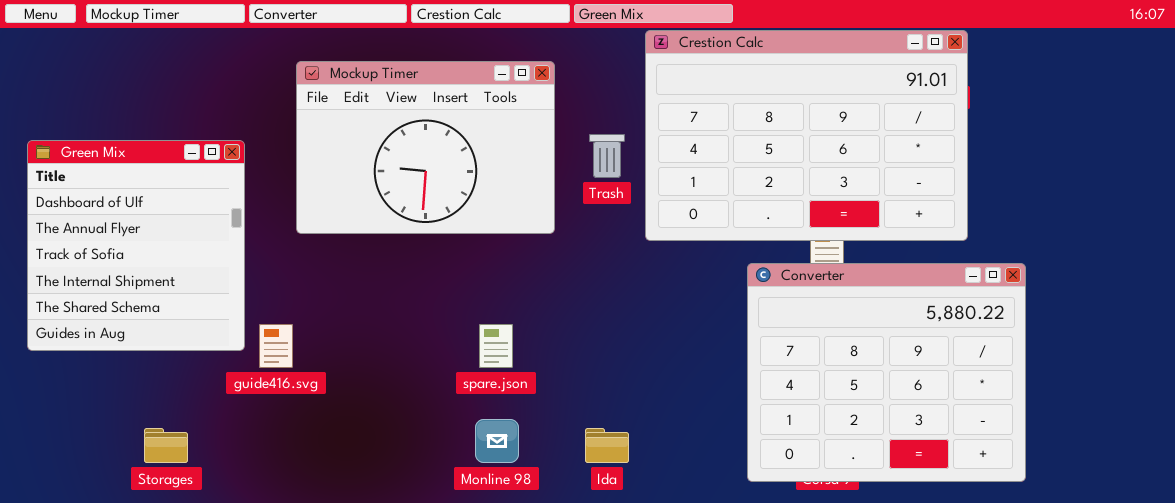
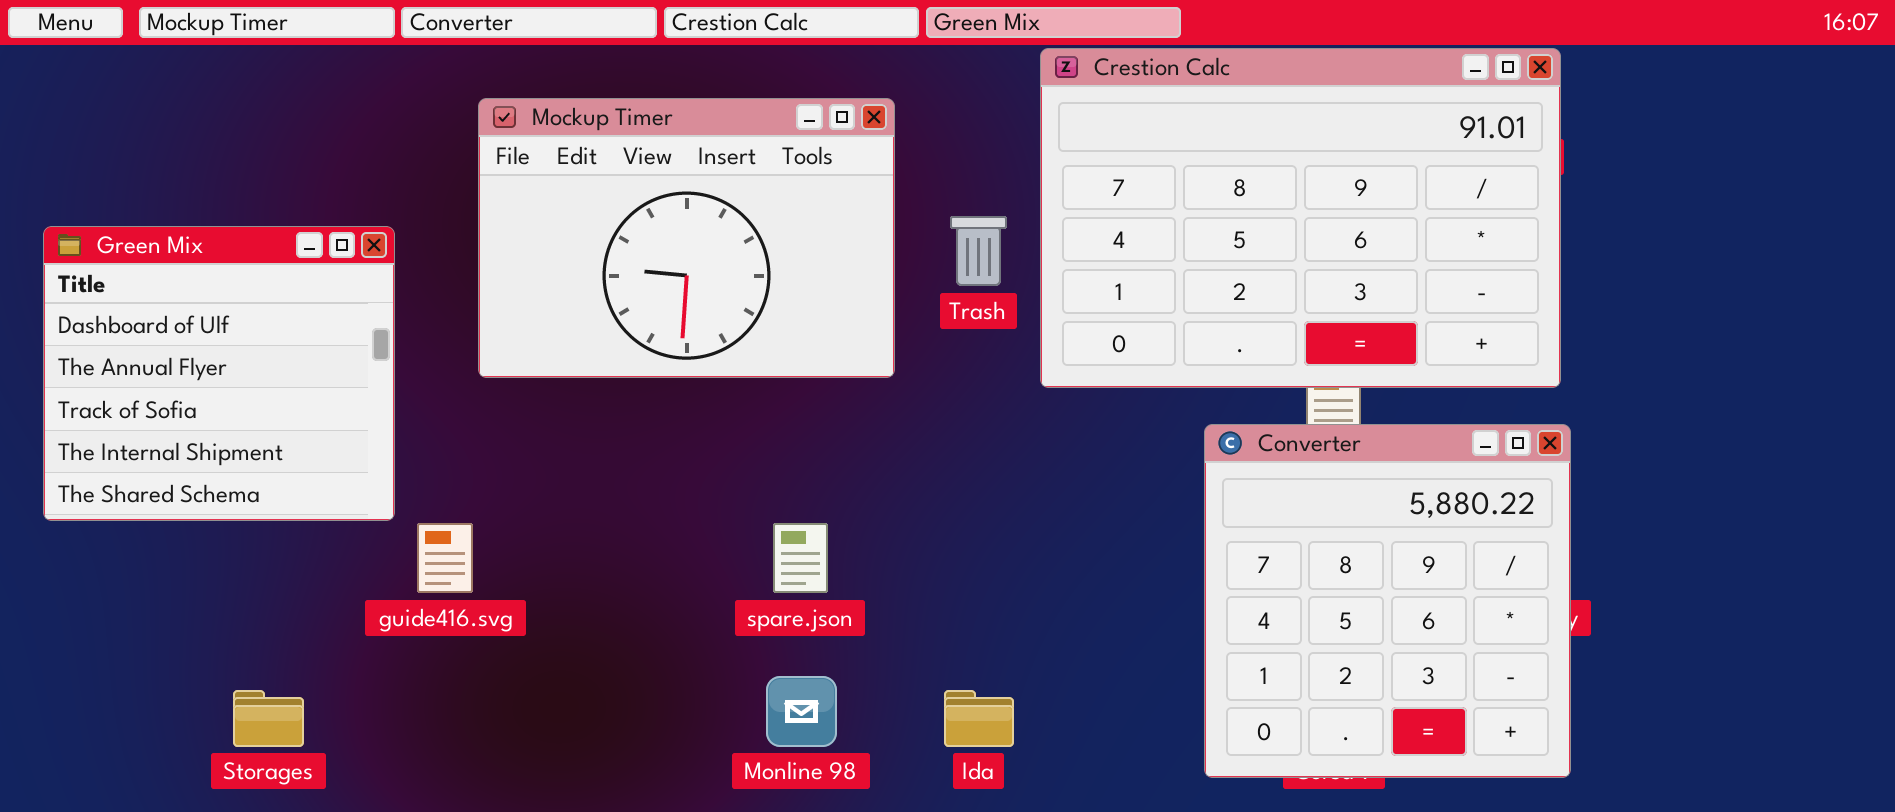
Green Mix: [27,140,245,351] -> [43,226,395,521], resized
Converter: [747,263,1026,482] -> [1204,424,1571,778], resized

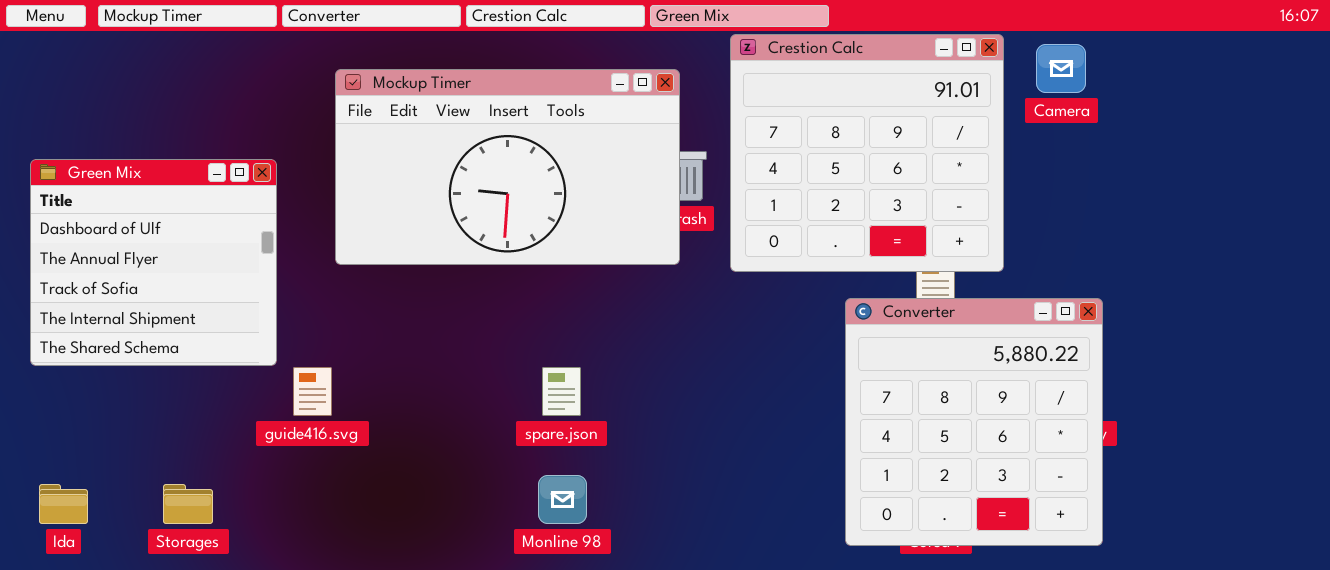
Crestion Calc: [1040,48,1561,388] -> [730,34,1004,272], resized
Mockup Timer: [478,98,895,378] -> [335,69,680,265], resized
Ida: [944,690,1014,747] -> [39,484,88,524], moved

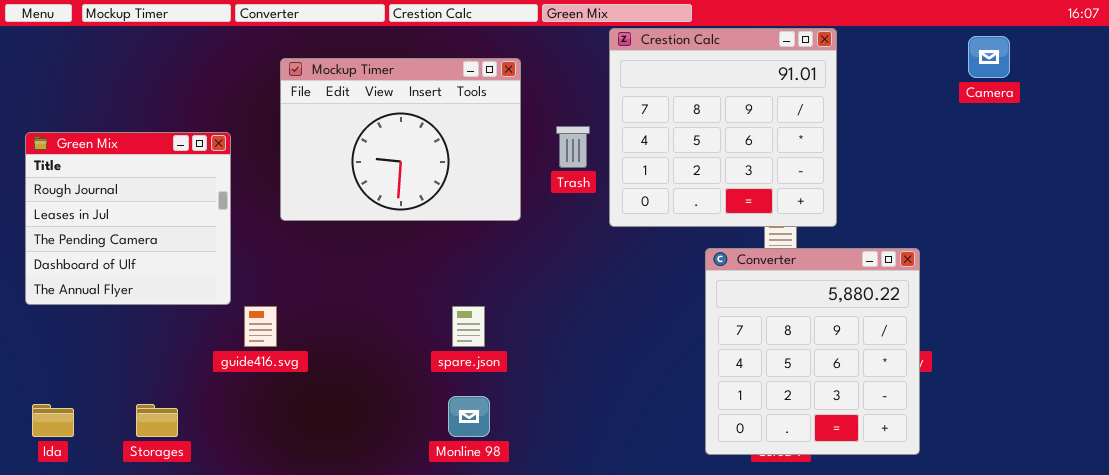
Camera: [1036,44,1086,93] -> [968,36,1010,78], moved
Mockup Timer: [335,69,680,265] -> [280,58,521,221], resized
Green Mix: [30,159,277,366] -> [25,132,231,305], scrolled up 3 rows

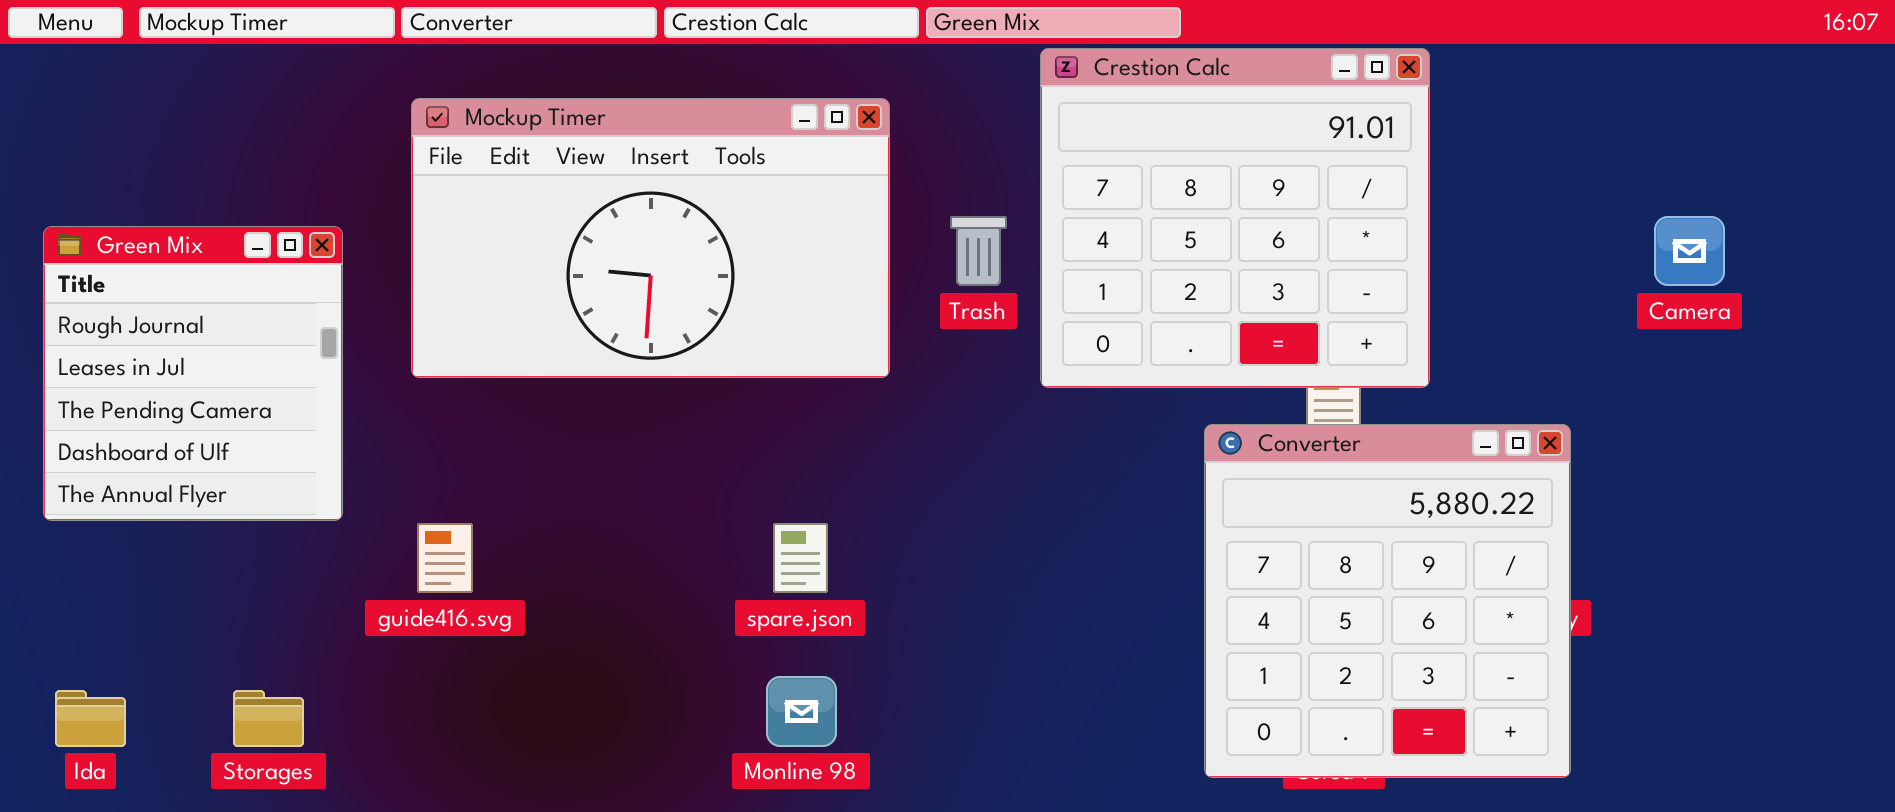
Camera: [968,36,1010,78] -> [1654,216,1725,286], moved
Mockup Timer: [280,58,521,221] -> [411,98,890,378], resized
Green Mix: [25,132,231,305] -> [43,226,343,521], resized

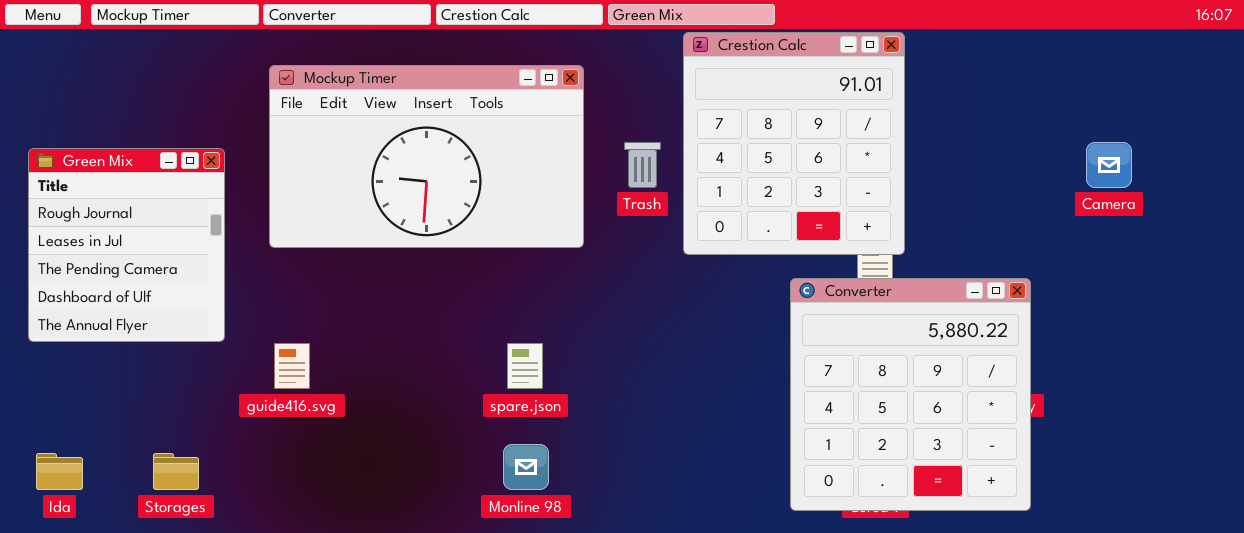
Crestion Calc: [1040,48,1430,388] -> [683,32,905,255], resized

